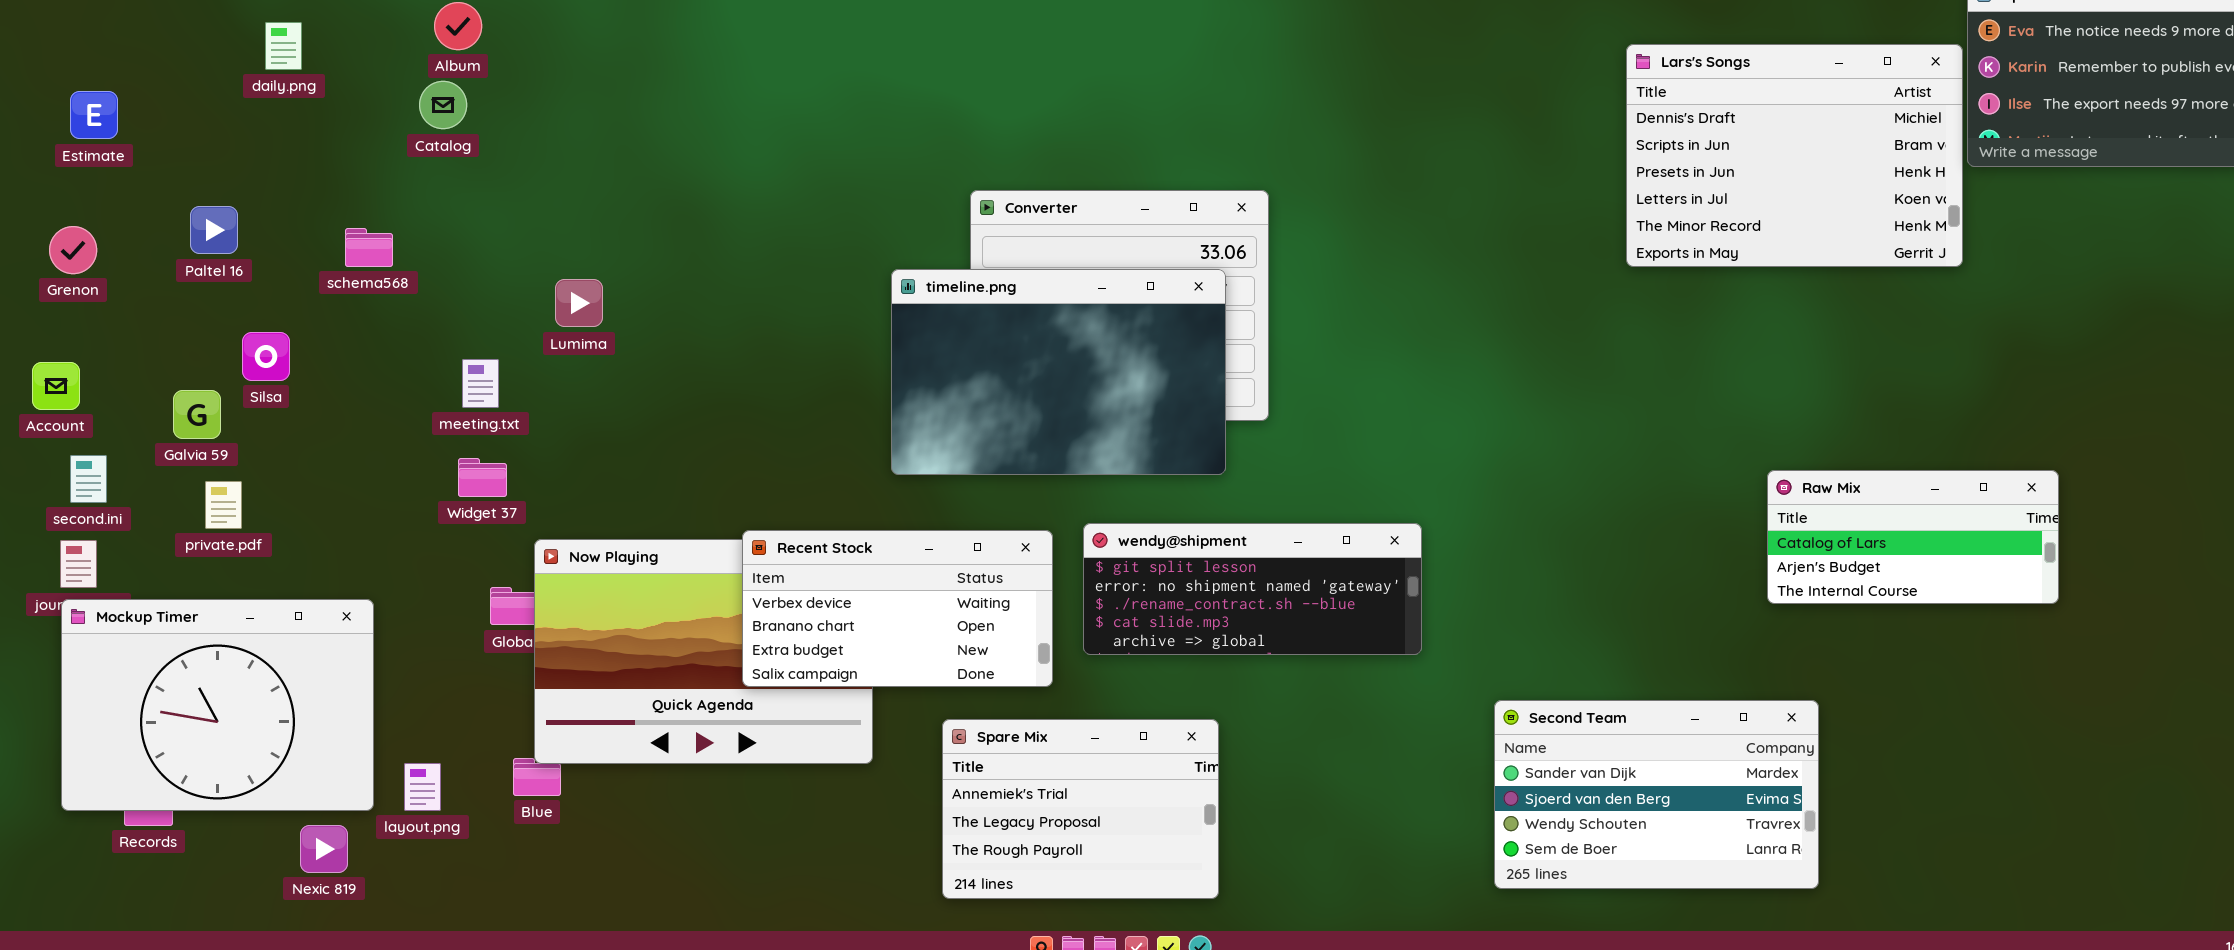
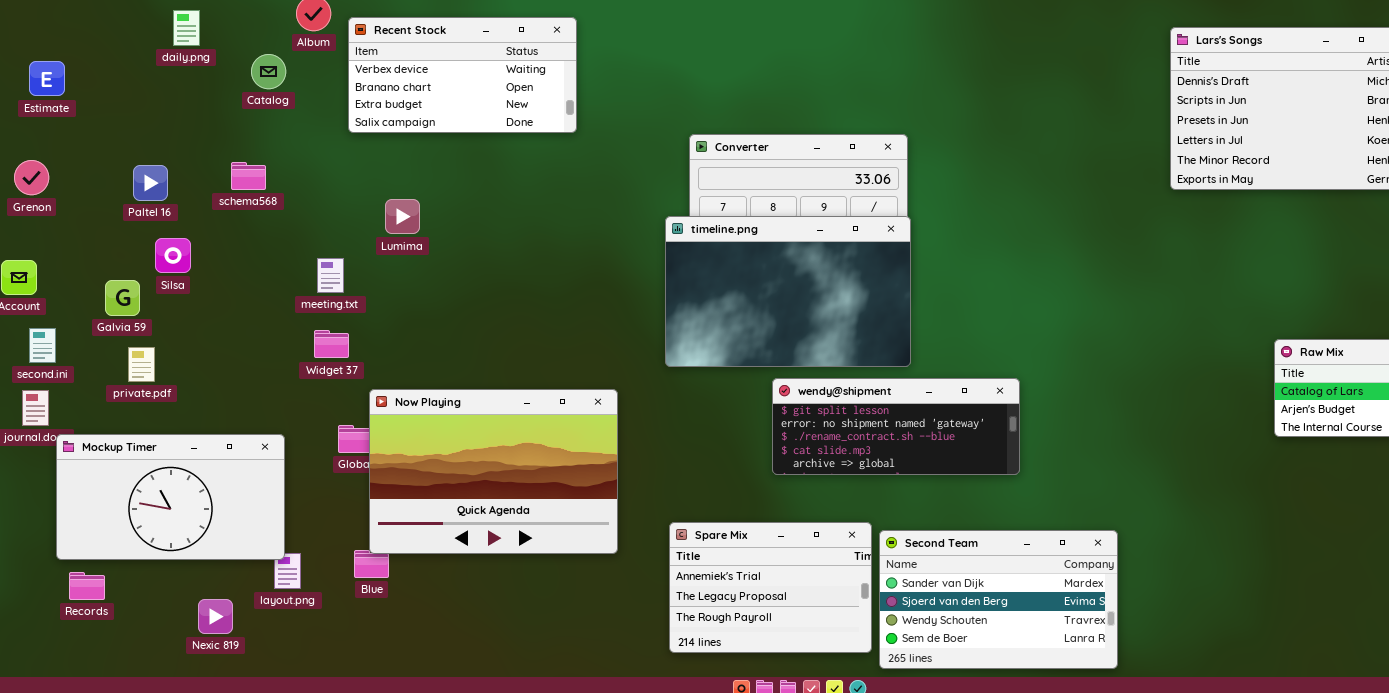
Catalog: [419,81,467,129] -> [251,54,286,89], moved
Paltel 16: [190,206,238,254] -> [133,165,168,201], moved
timeline.png: [891,269,1226,475] -> [665,216,911,367], moved
Recent Stock: [742,530,1053,687] -> [348,17,577,133], moved
Mockup Timer: [61,599,374,811] -> [56,434,285,560], moved, resized
Second Team: [1494,700,1819,889] -> [879,530,1118,669], moved

